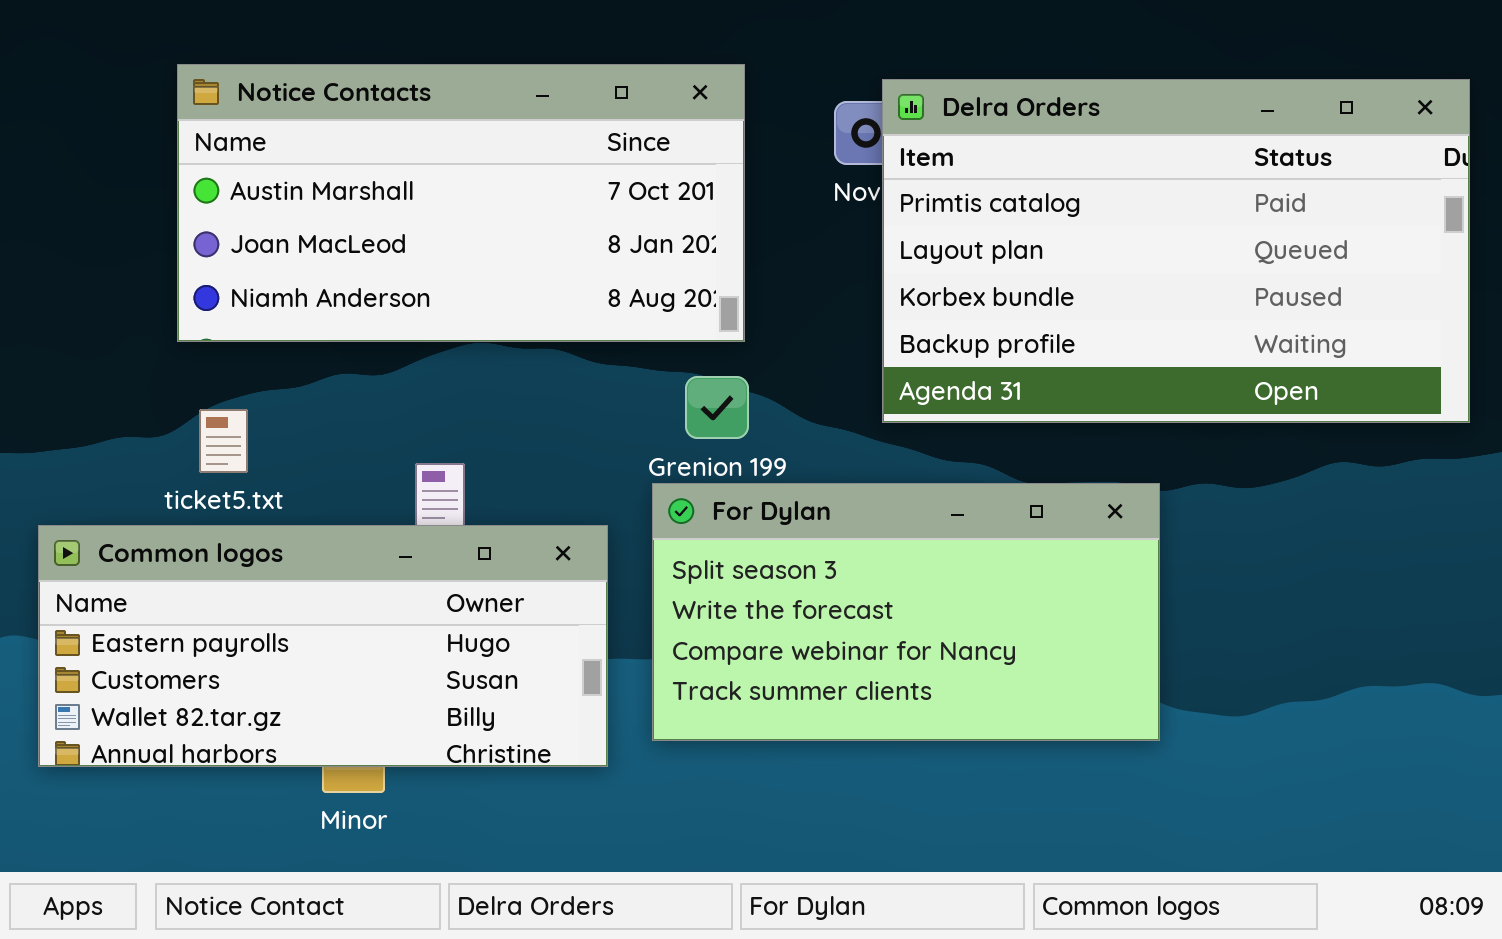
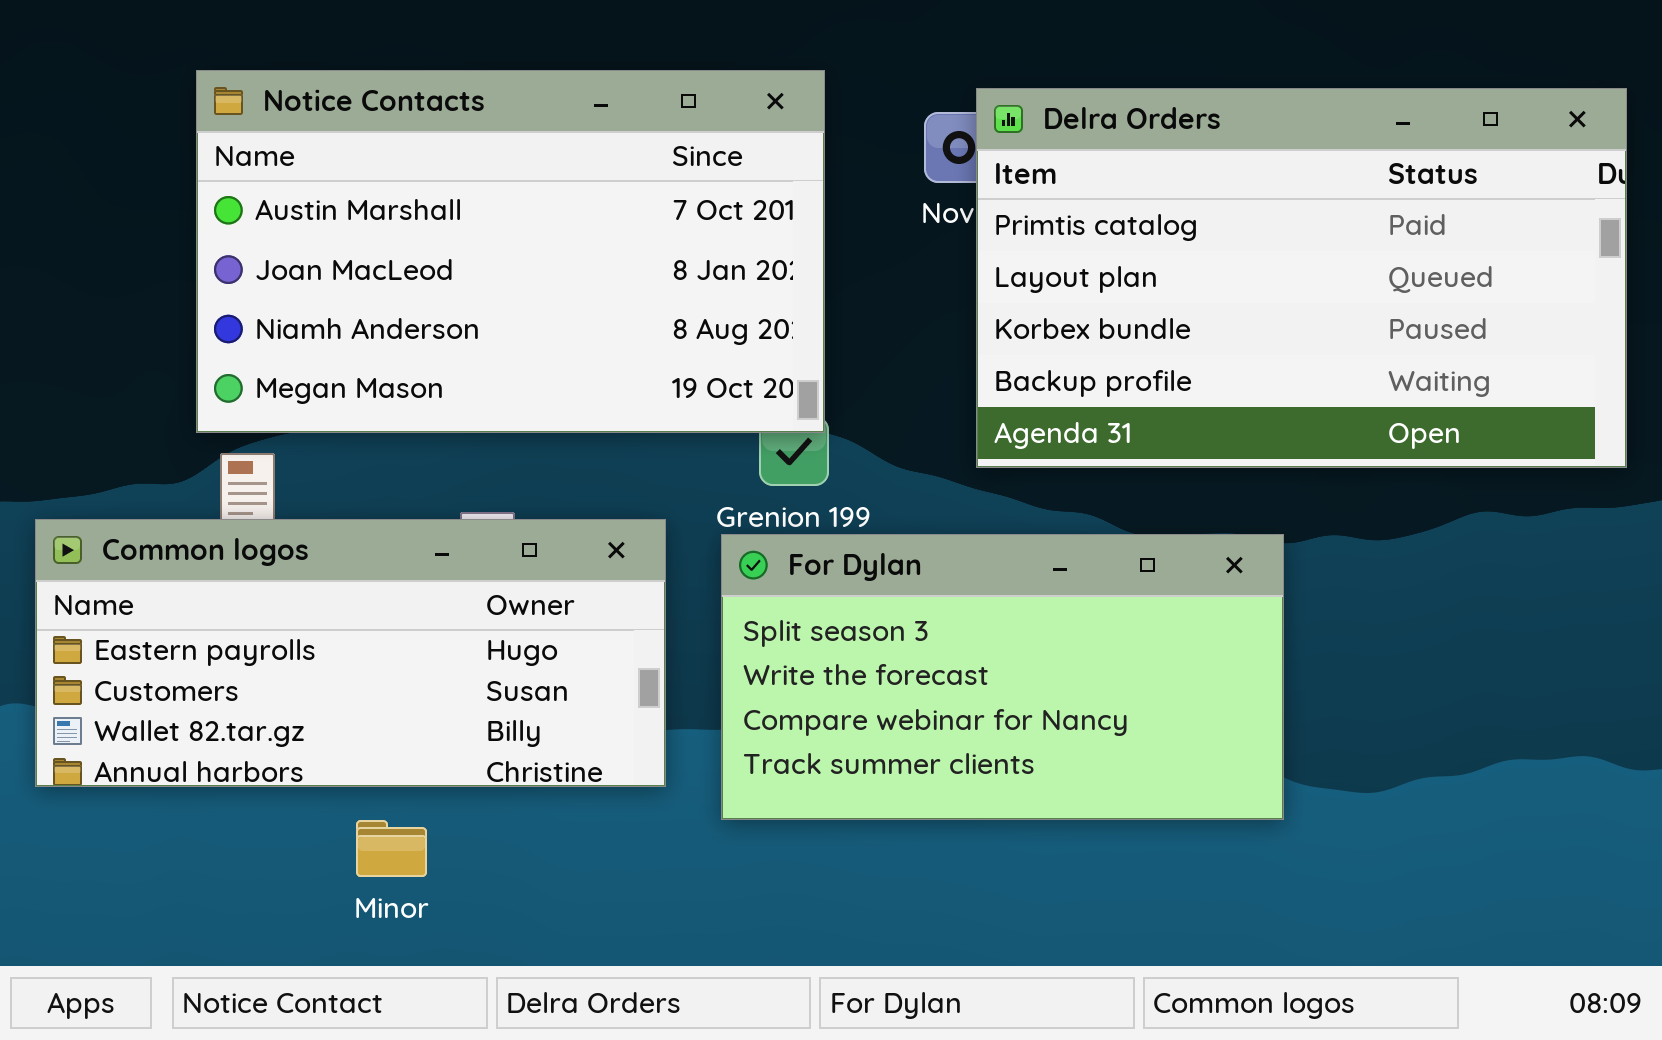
Notice Contacts: [177,64,745,342] -> [196,70,825,433], resized
Common logos: [38,525,608,767] -> [35,519,666,787], moved

